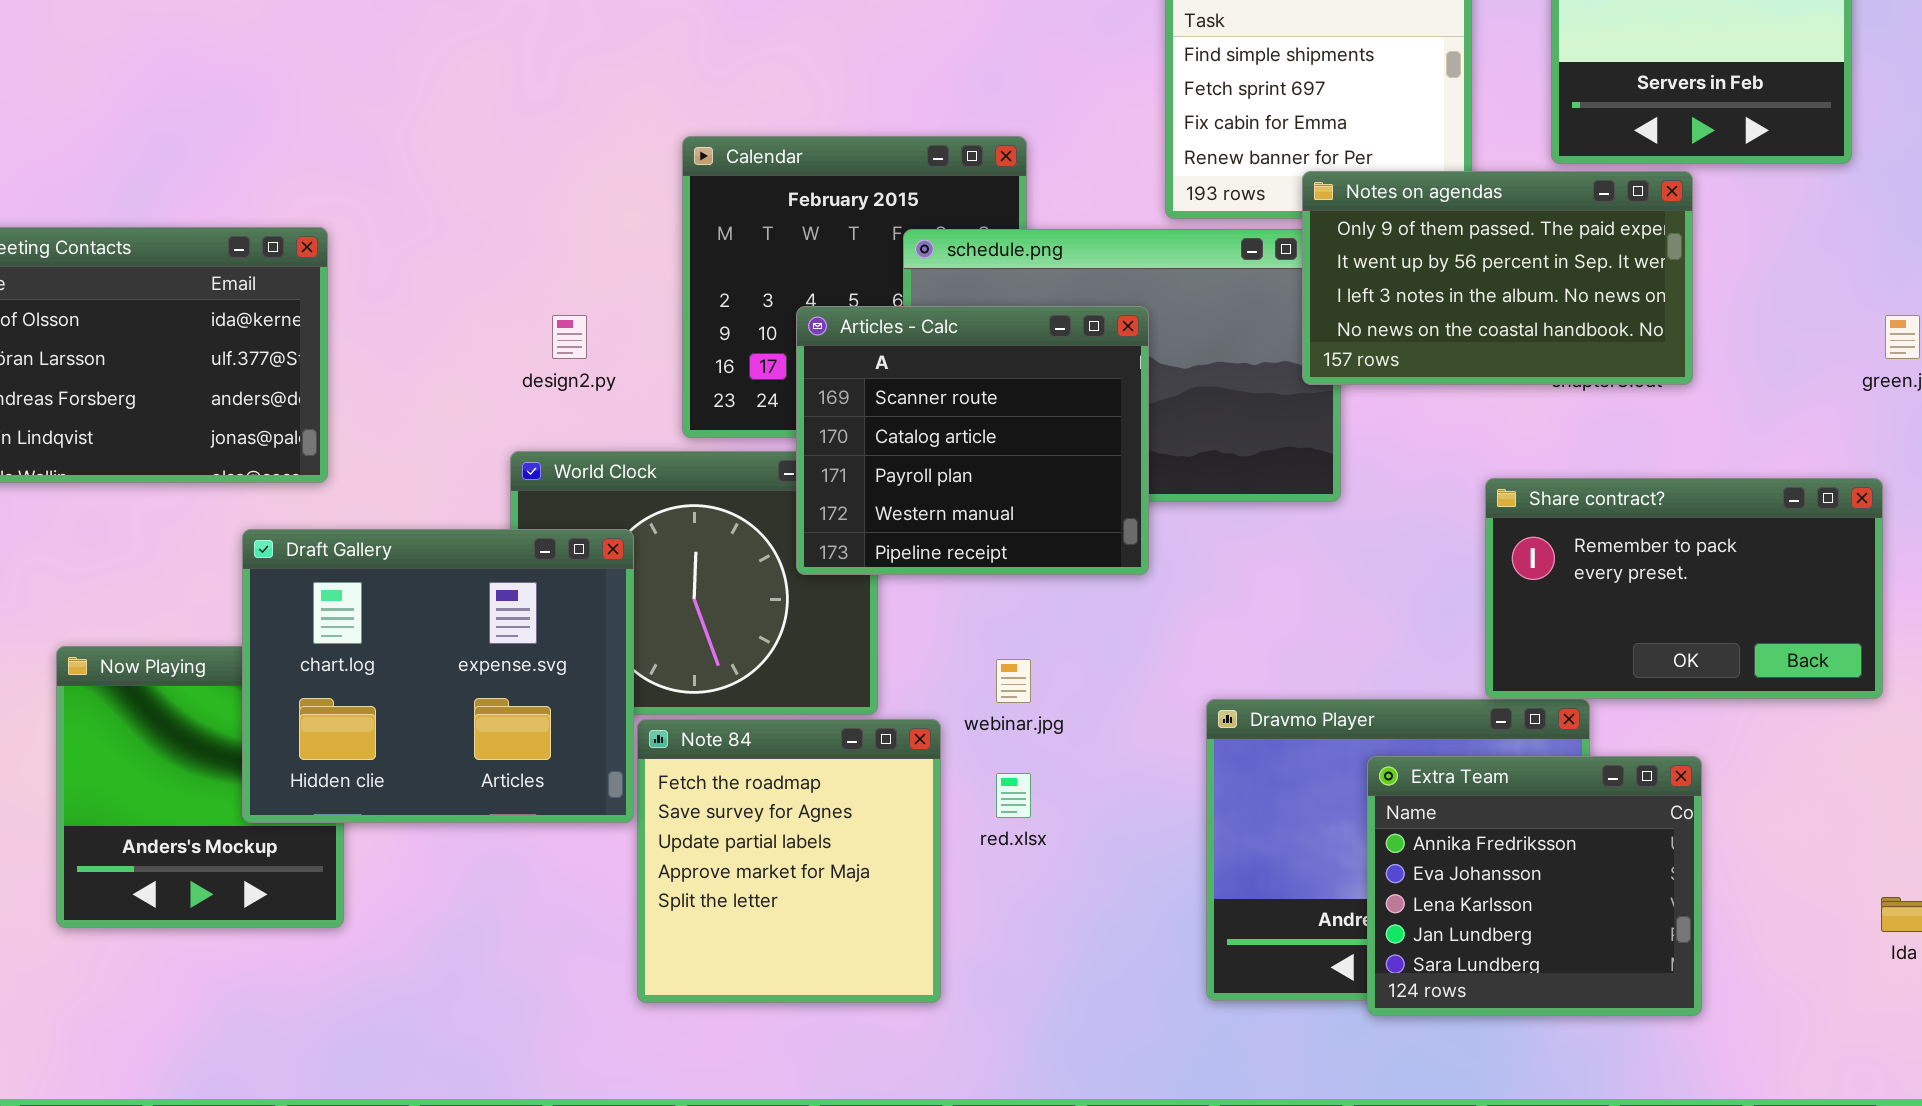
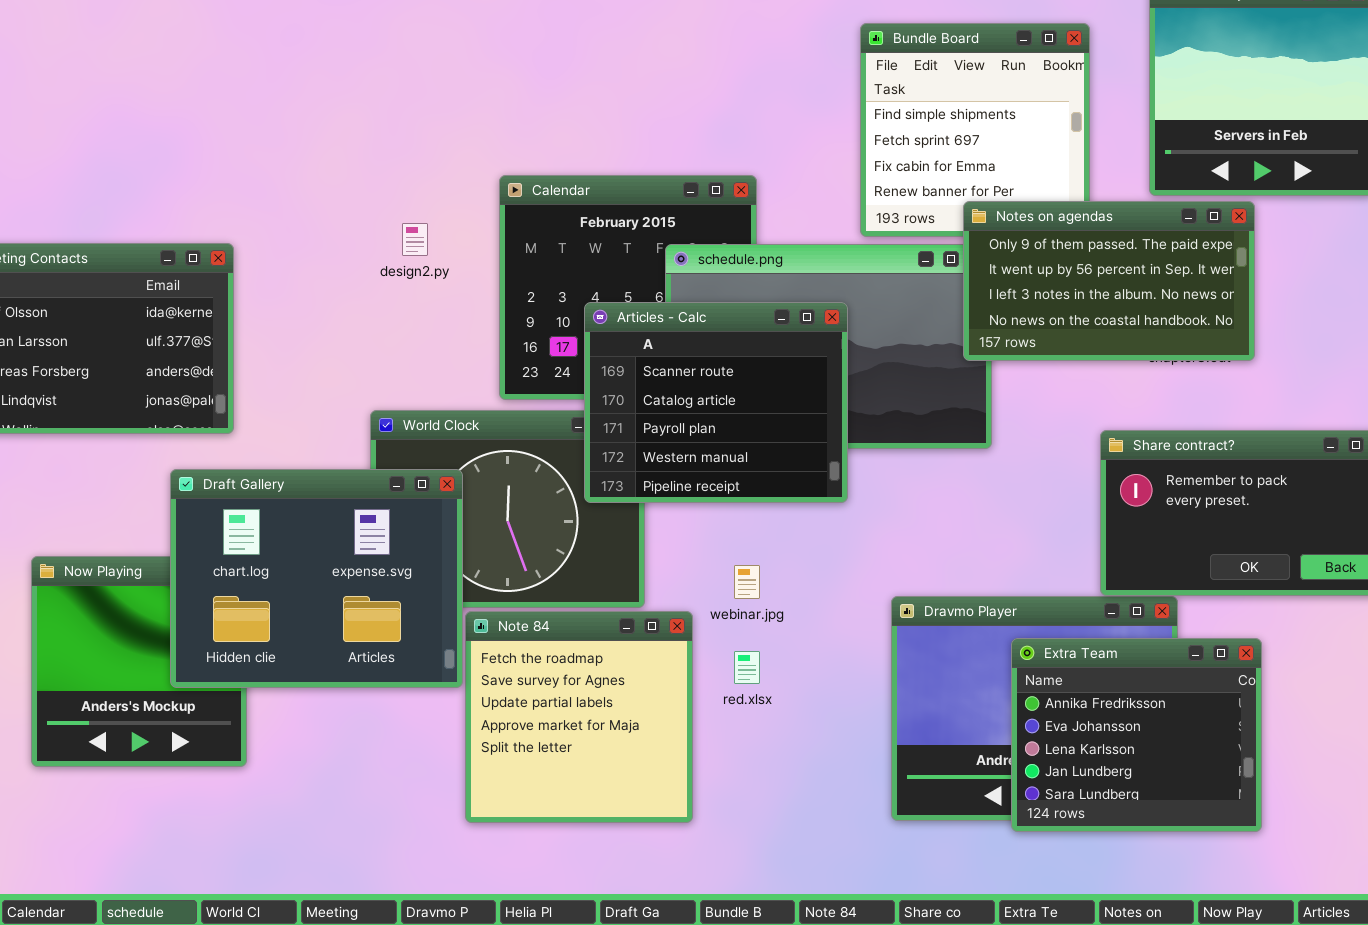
design2.py: [552,315,587,359] -> [402,223,428,256], moved

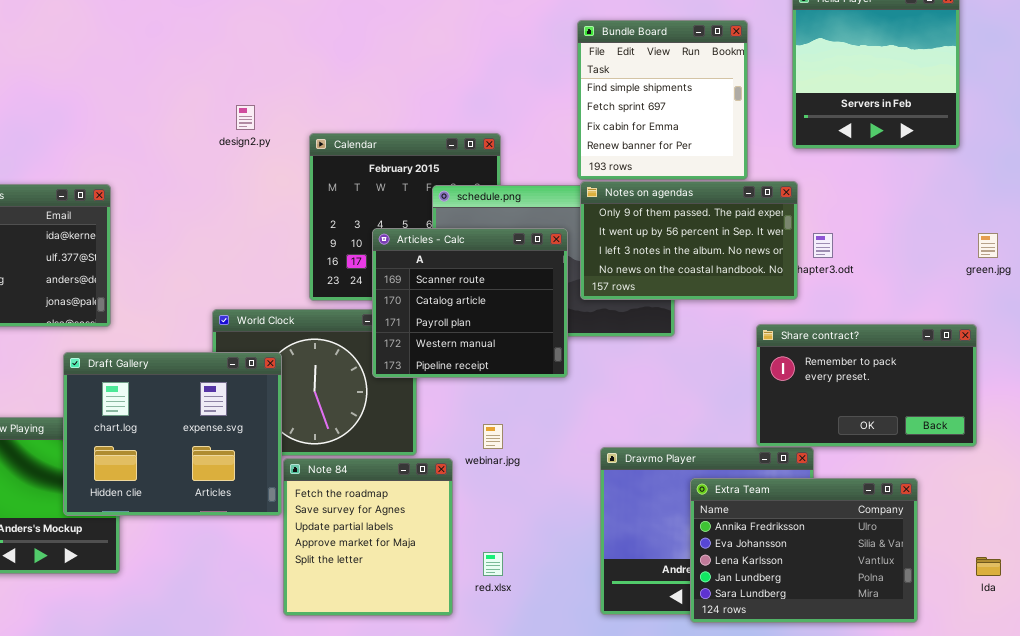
Notes on agendas: [963,201,1255,361] -> [580,181,798,300], moved
design2.py: [402,223,428,256] -> [236,105,255,130], moved
Extra Team: [1011,638,1262,832] -> [690,478,918,623], resized
red.xlsx: [734,651,760,684] -> [483,552,503,576], moved

